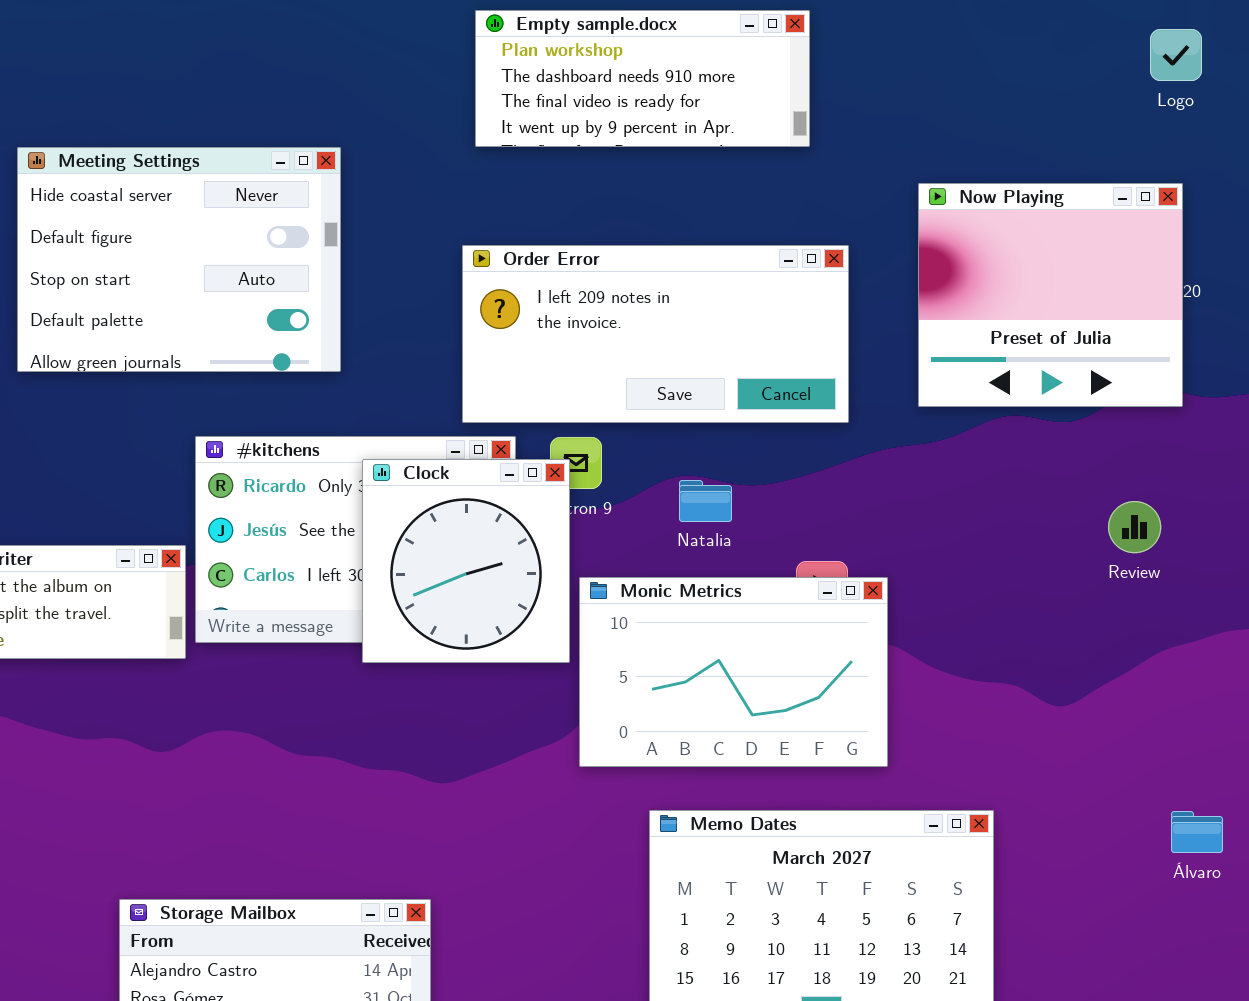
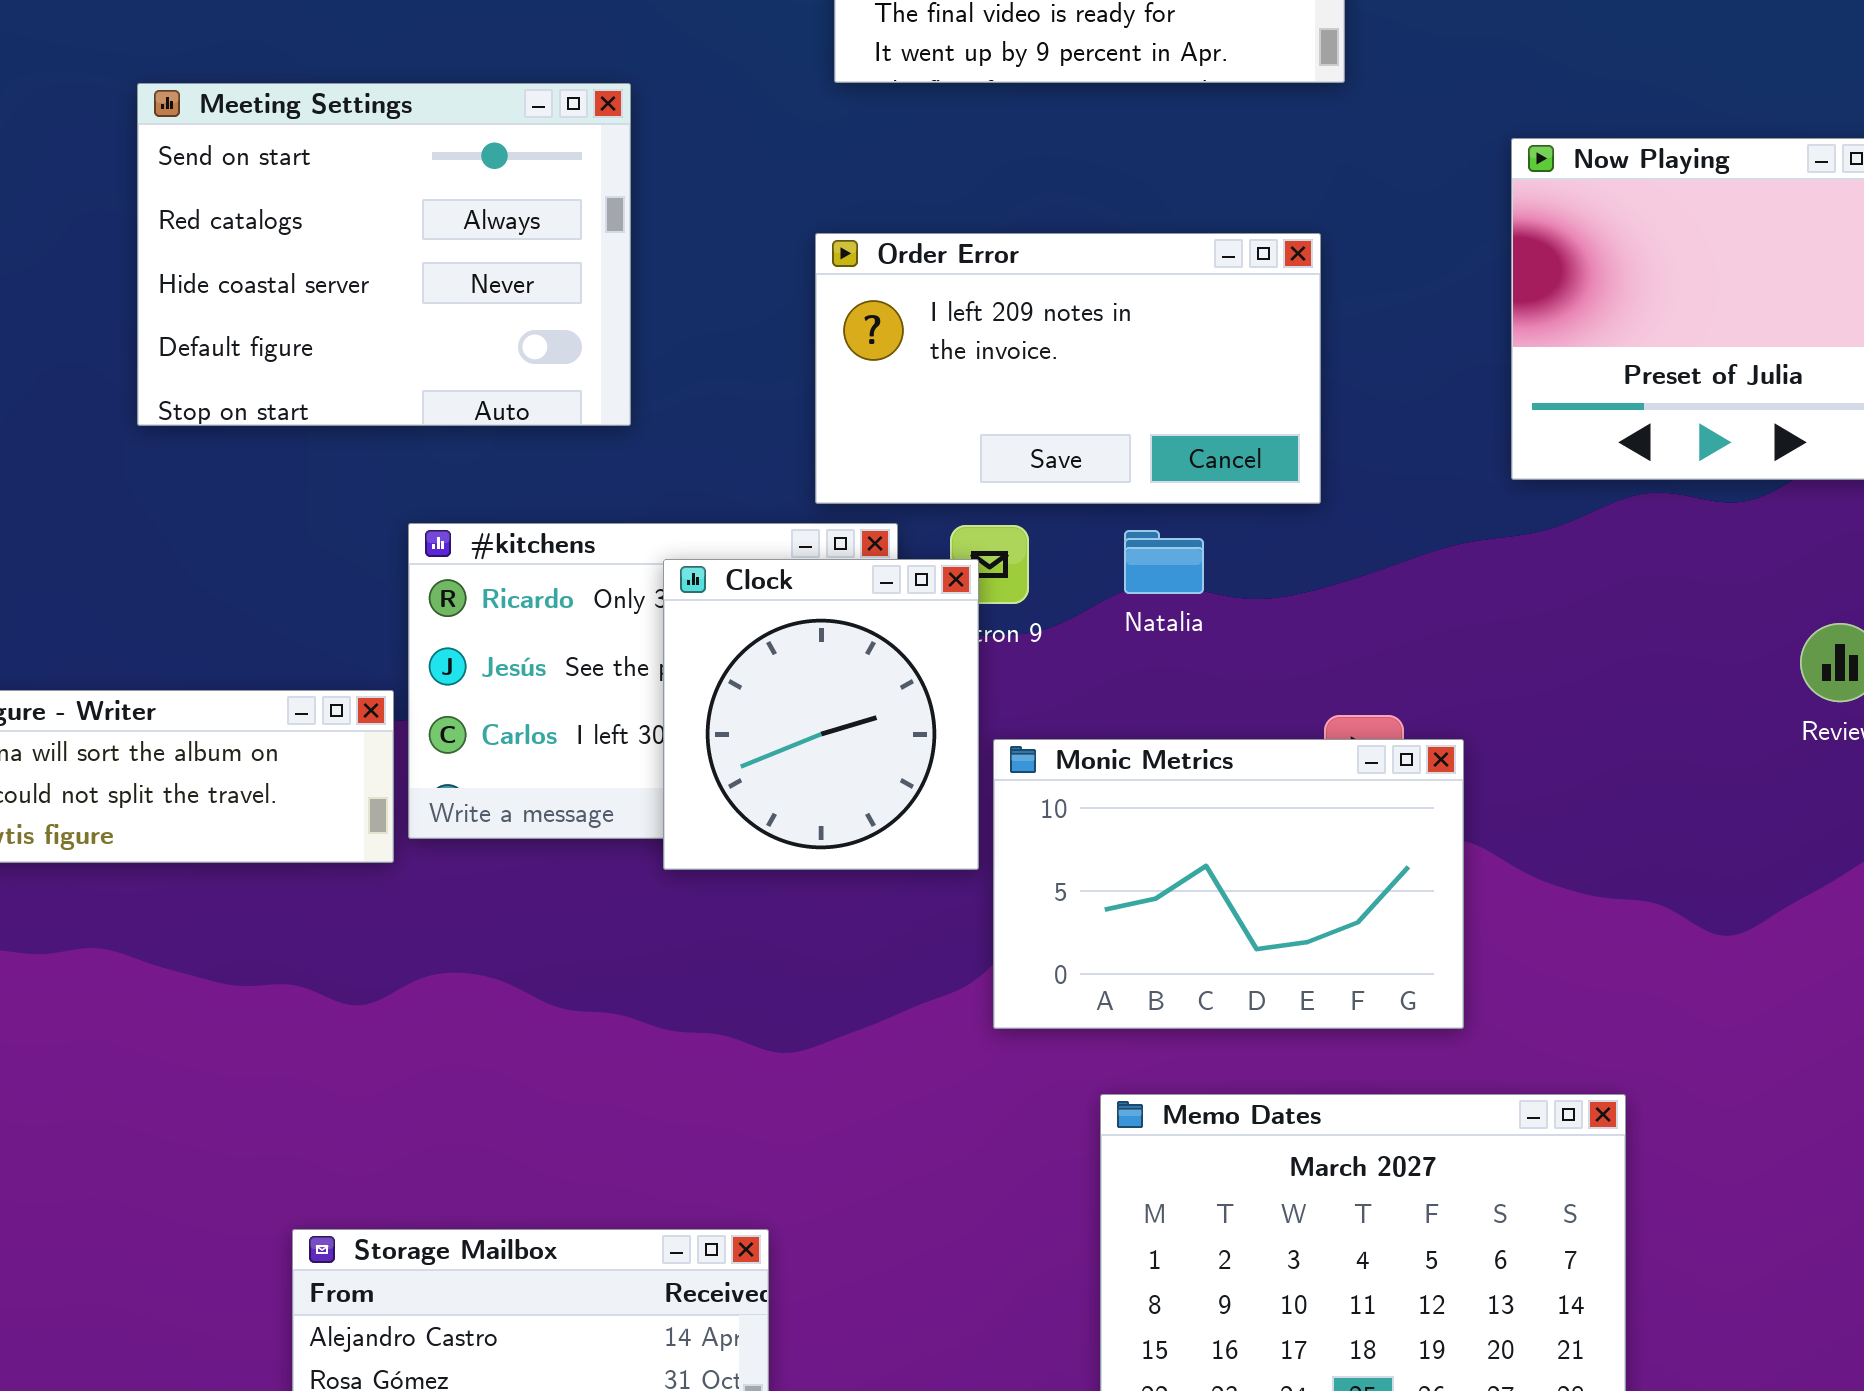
Meeting Settings: [17,147,341,372] -> [137,83,631,426], scrolled up 2 rows
Order Error: [462,245,849,423] -> [815,233,1321,504], resized
Natalia: [679,480,732,522] -> [1124,530,1204,594], moved

